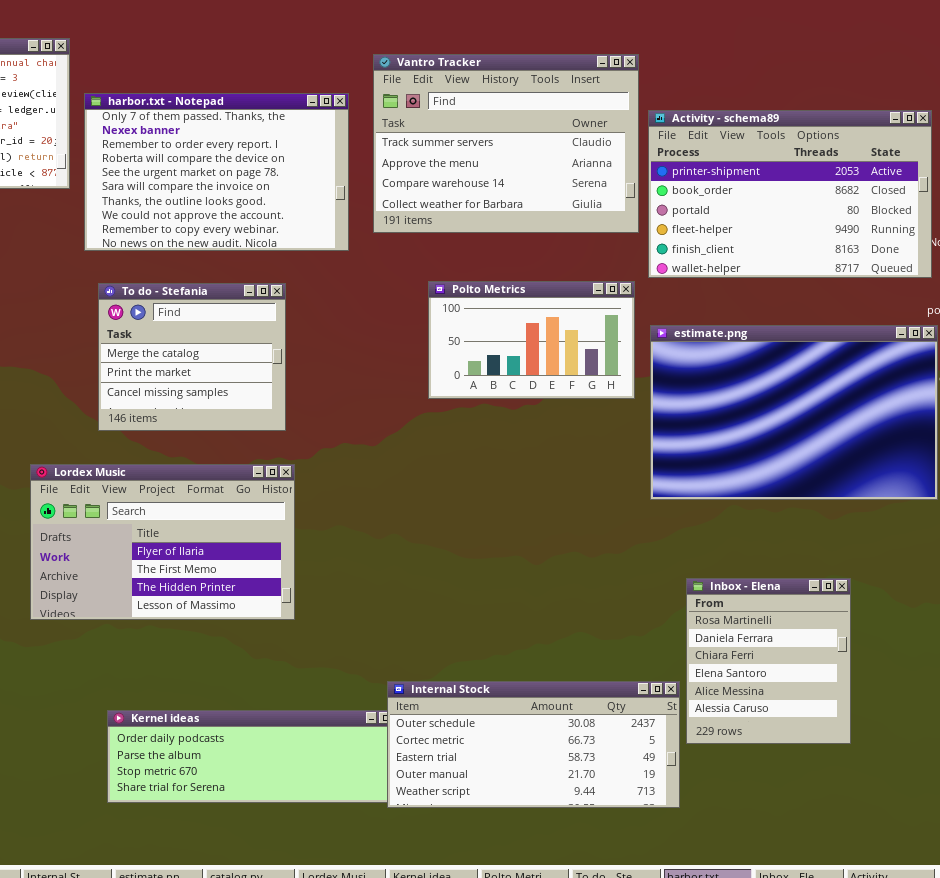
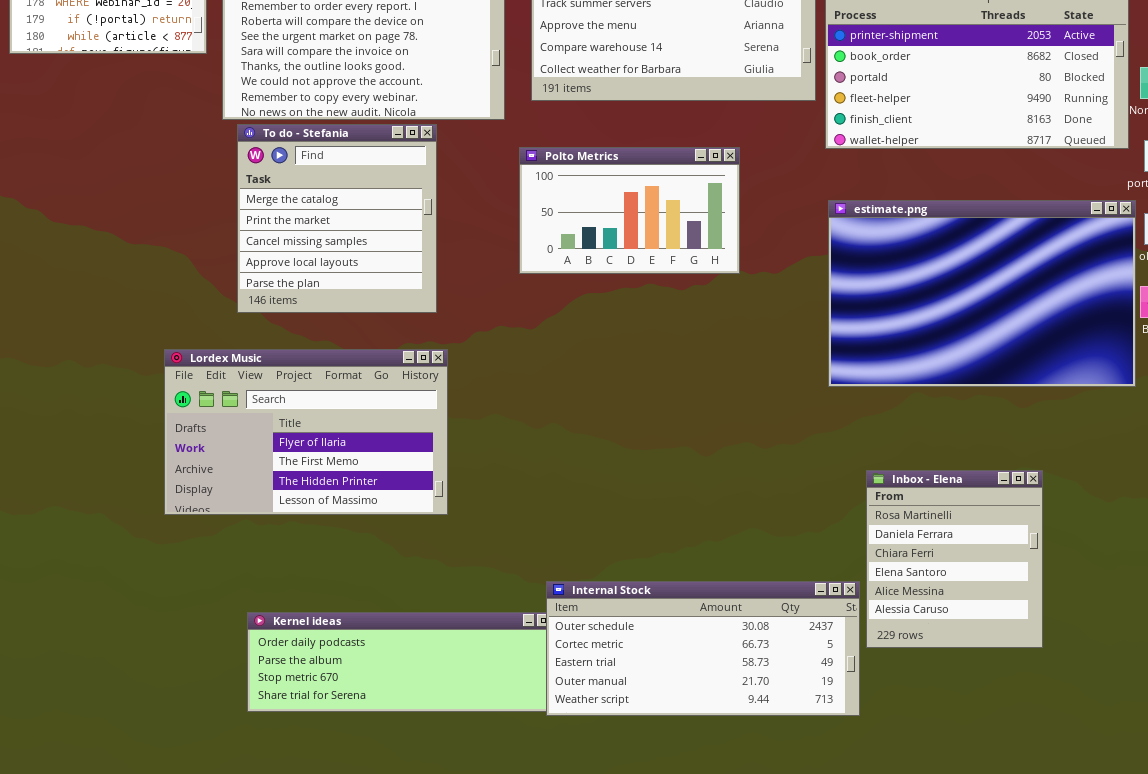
Polto Metrics: [428,281,635,399] -> [519,147,740,274], moved
To do - Stefania: [98,283,286,431] -> [237,124,437,313], resized

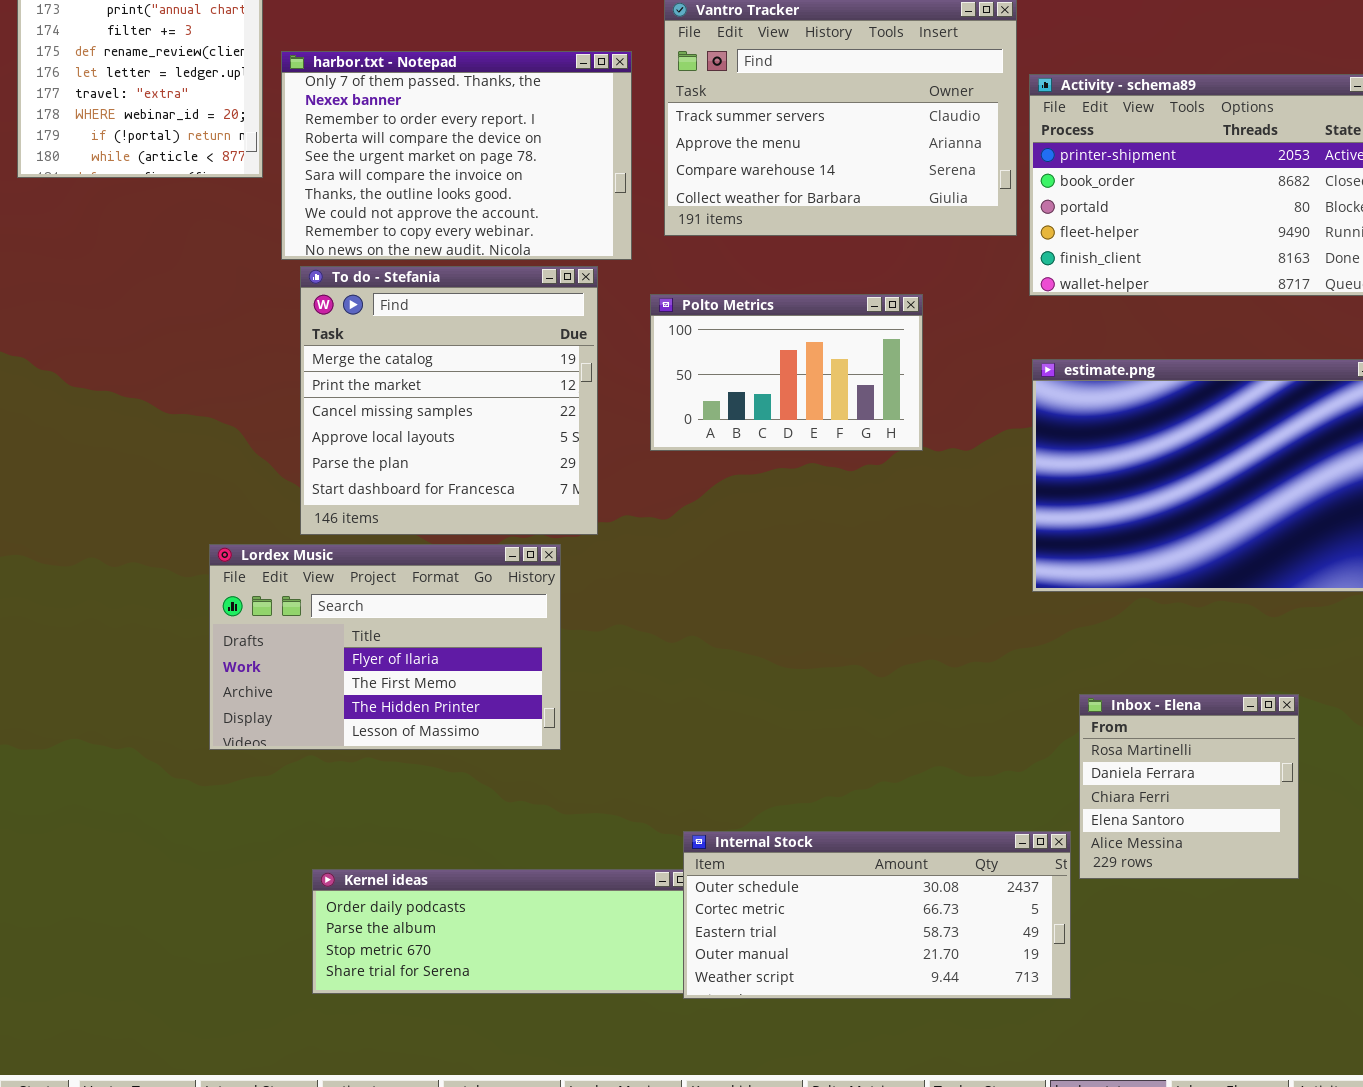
To do - Stefania: [237,124,437,313] -> [300,266,598,535], resized
Inbox - Elena: [866,470,1043,648] -> [1079,694,1299,879], resized

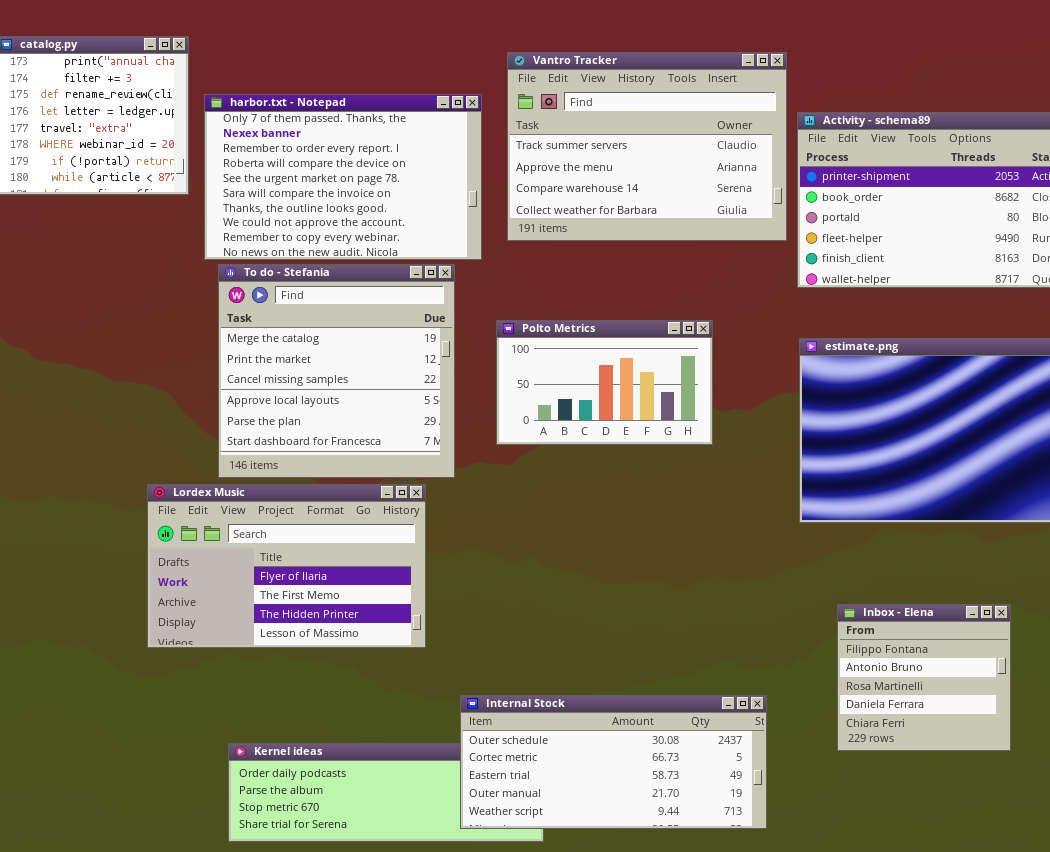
Polto Metrics: [650,294,923,451] -> [496,320,713,445], moved
Inbox - Elena: [1079,694,1299,879] -> [837,604,1011,751], scrolled up 2 rows
Internal Stock: [683,831,1071,999] -> [460,695,767,829], moved

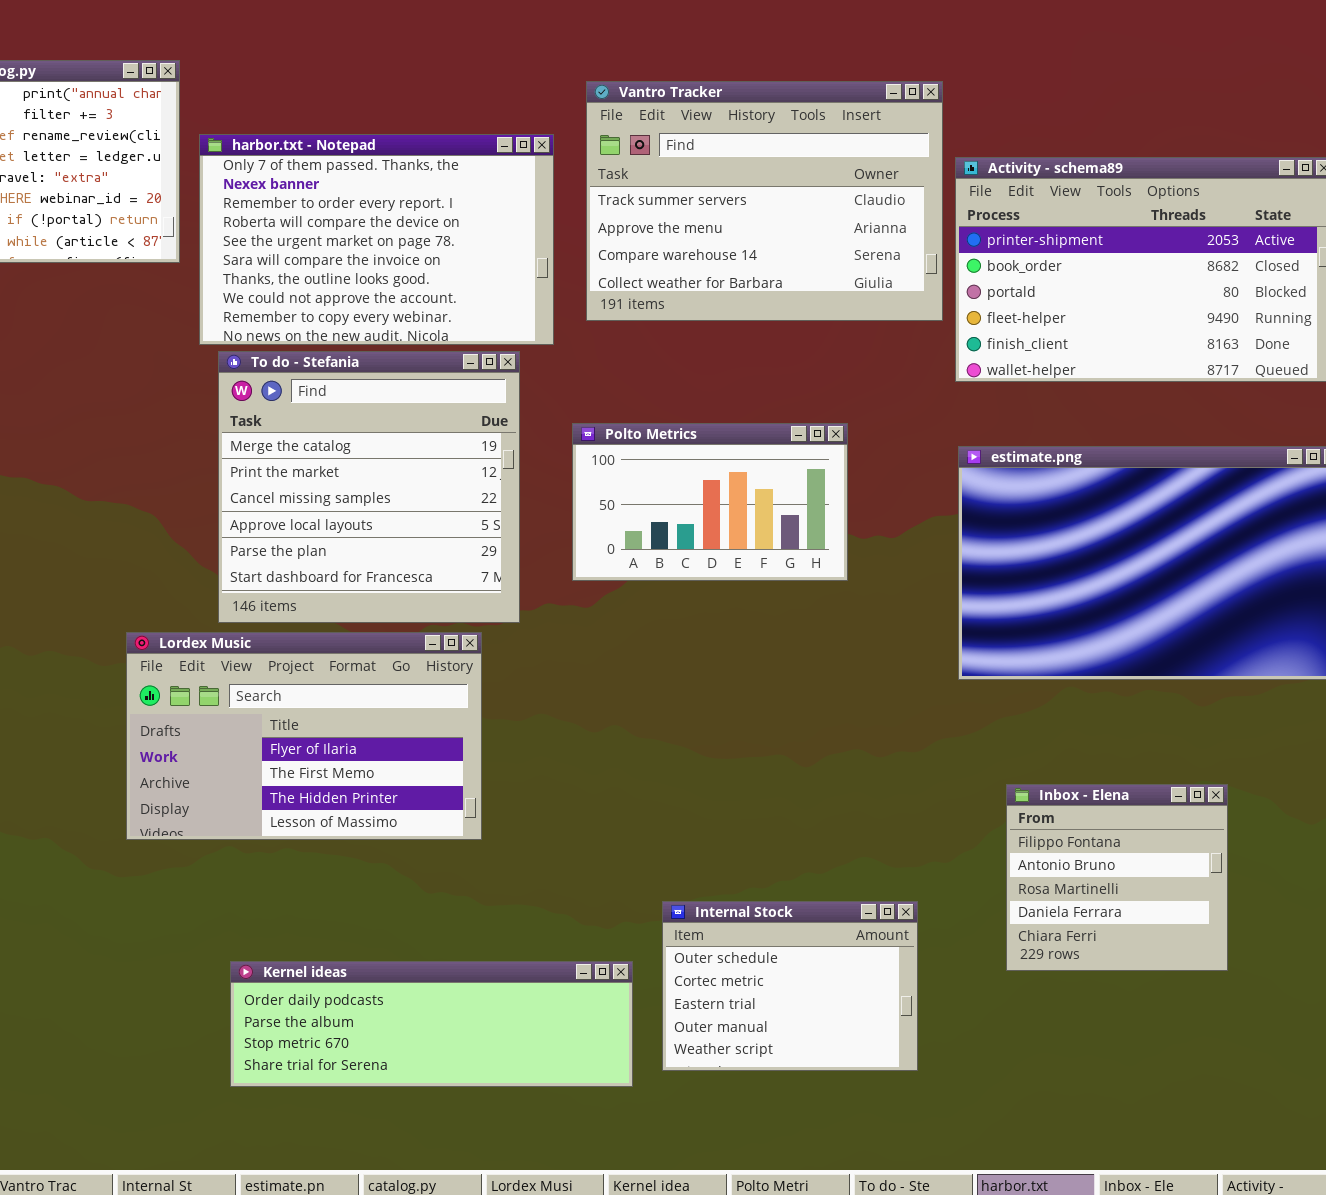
Internal Stock: [460,695,767,829] -> [662,901,918,1071], resized

